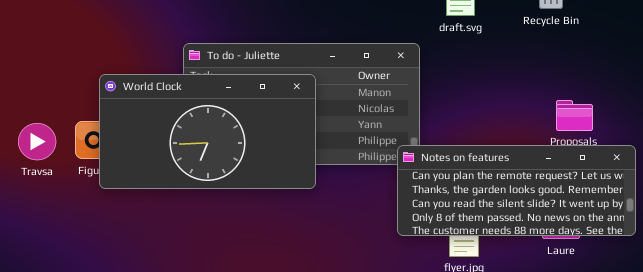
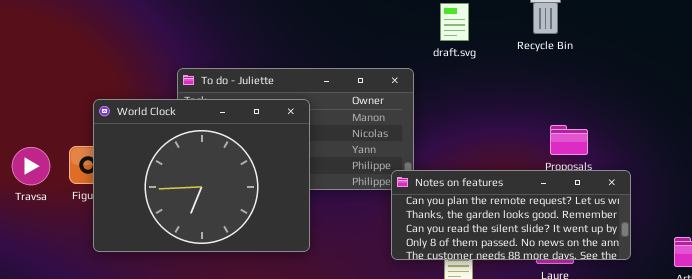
World Clock: [99,74,316,189] -> [93,99,310,252], resized

